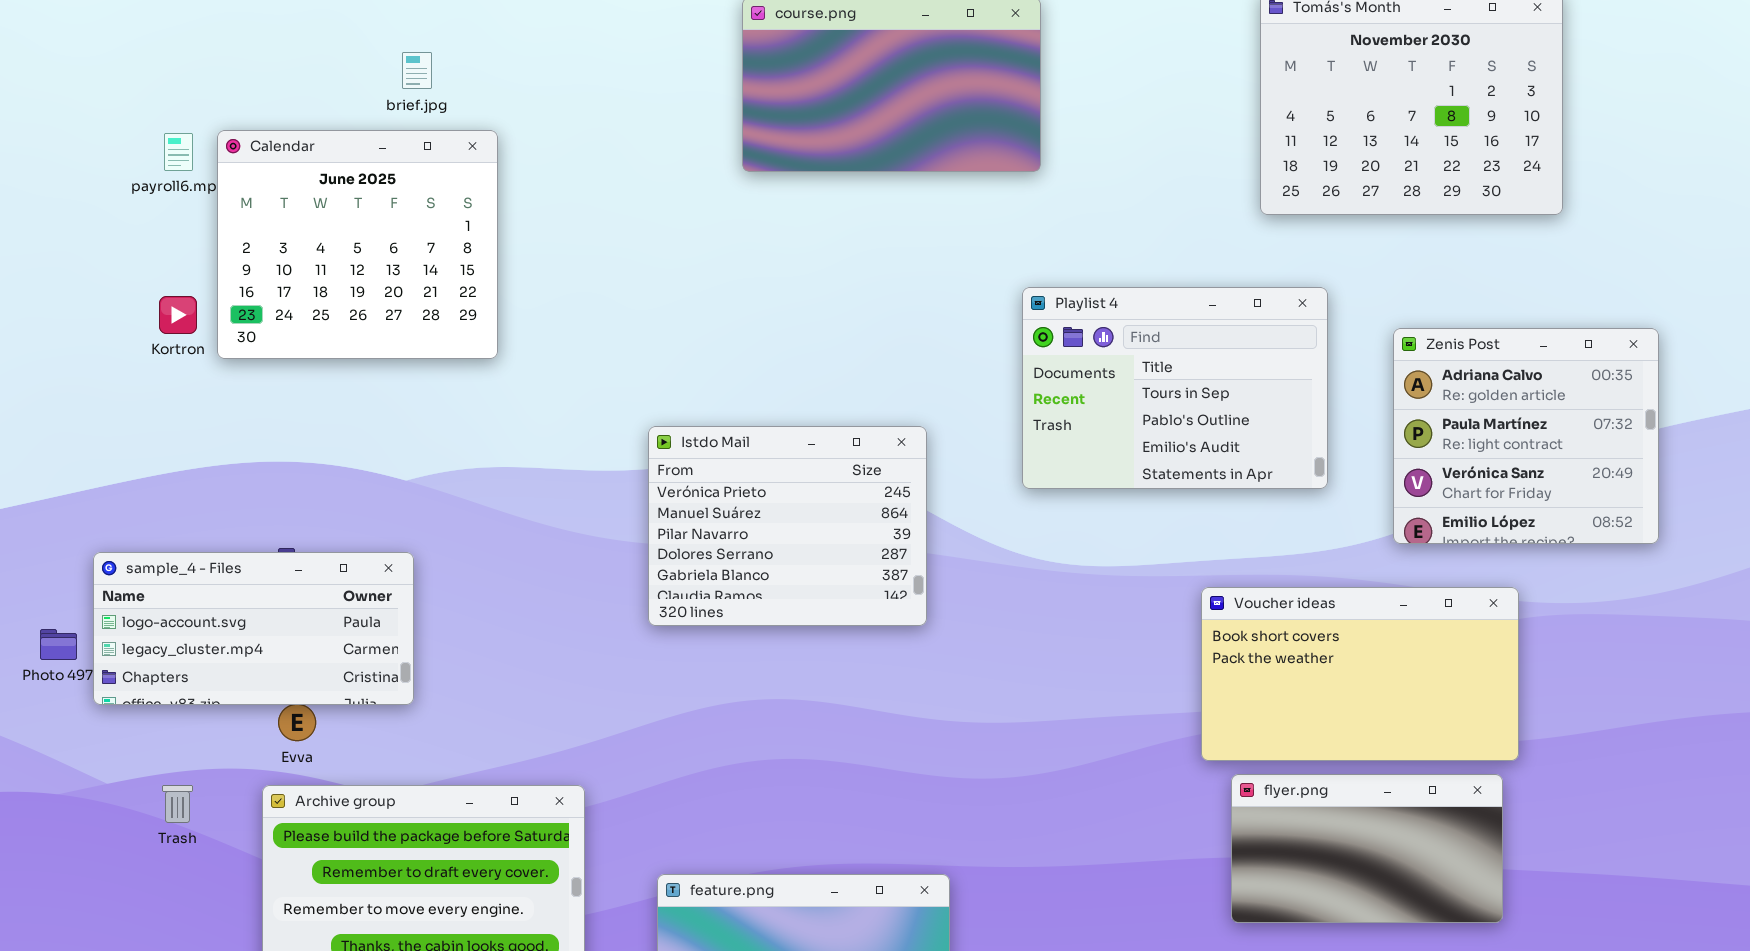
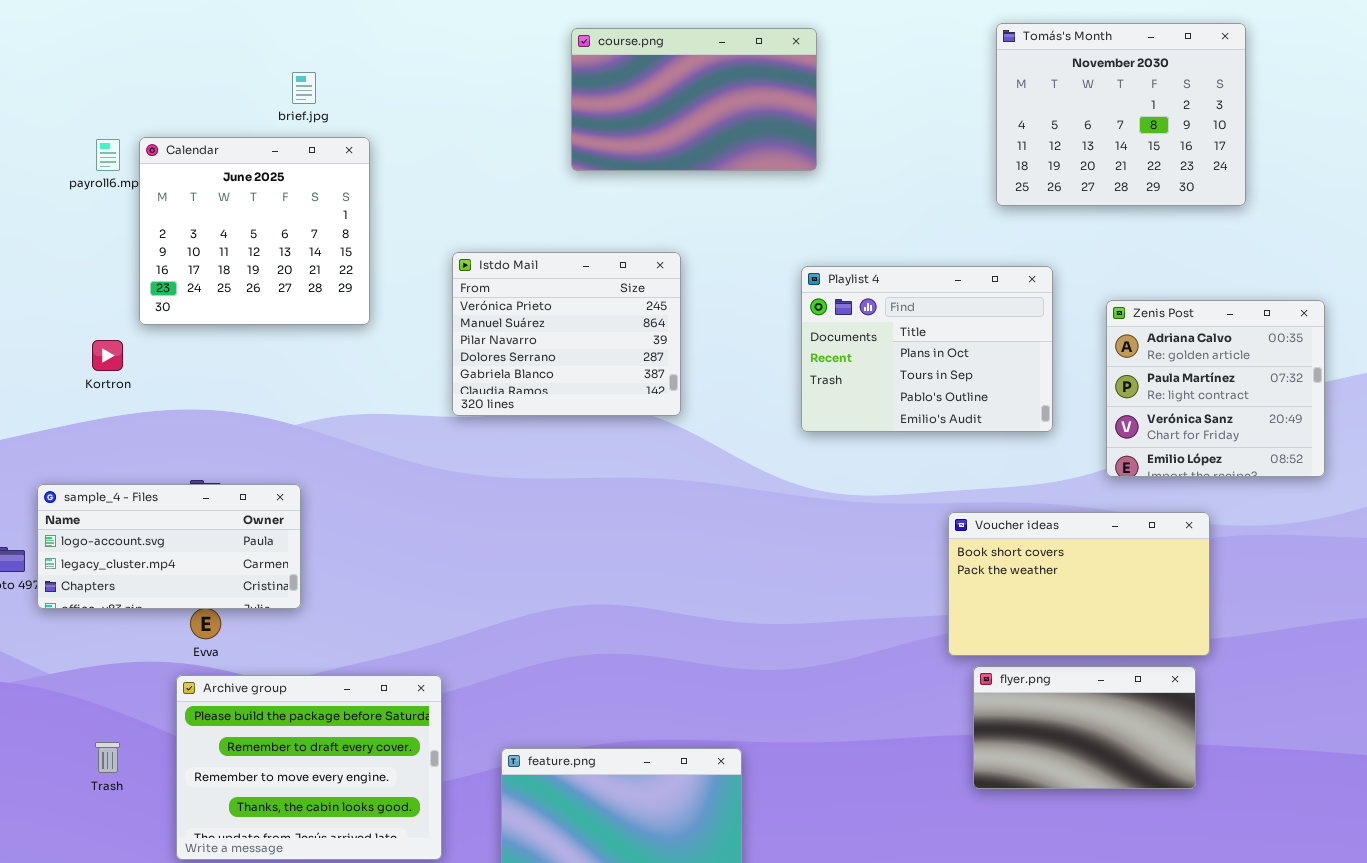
Playlist 4: [1022,287,1328,489] -> [801,266,1053,432], scrolled up 1 row
Kortron: [159,296,197,334] -> [92,340,123,371], moved
Istdo Mail: [648,426,927,626] -> [452,252,681,416], moved
Trash: [162,785,193,823] -> [95,742,120,773], moved

